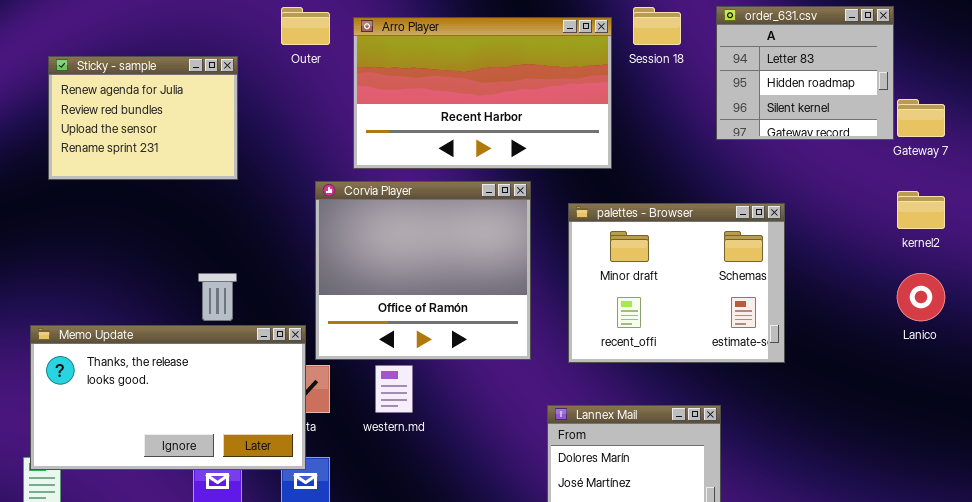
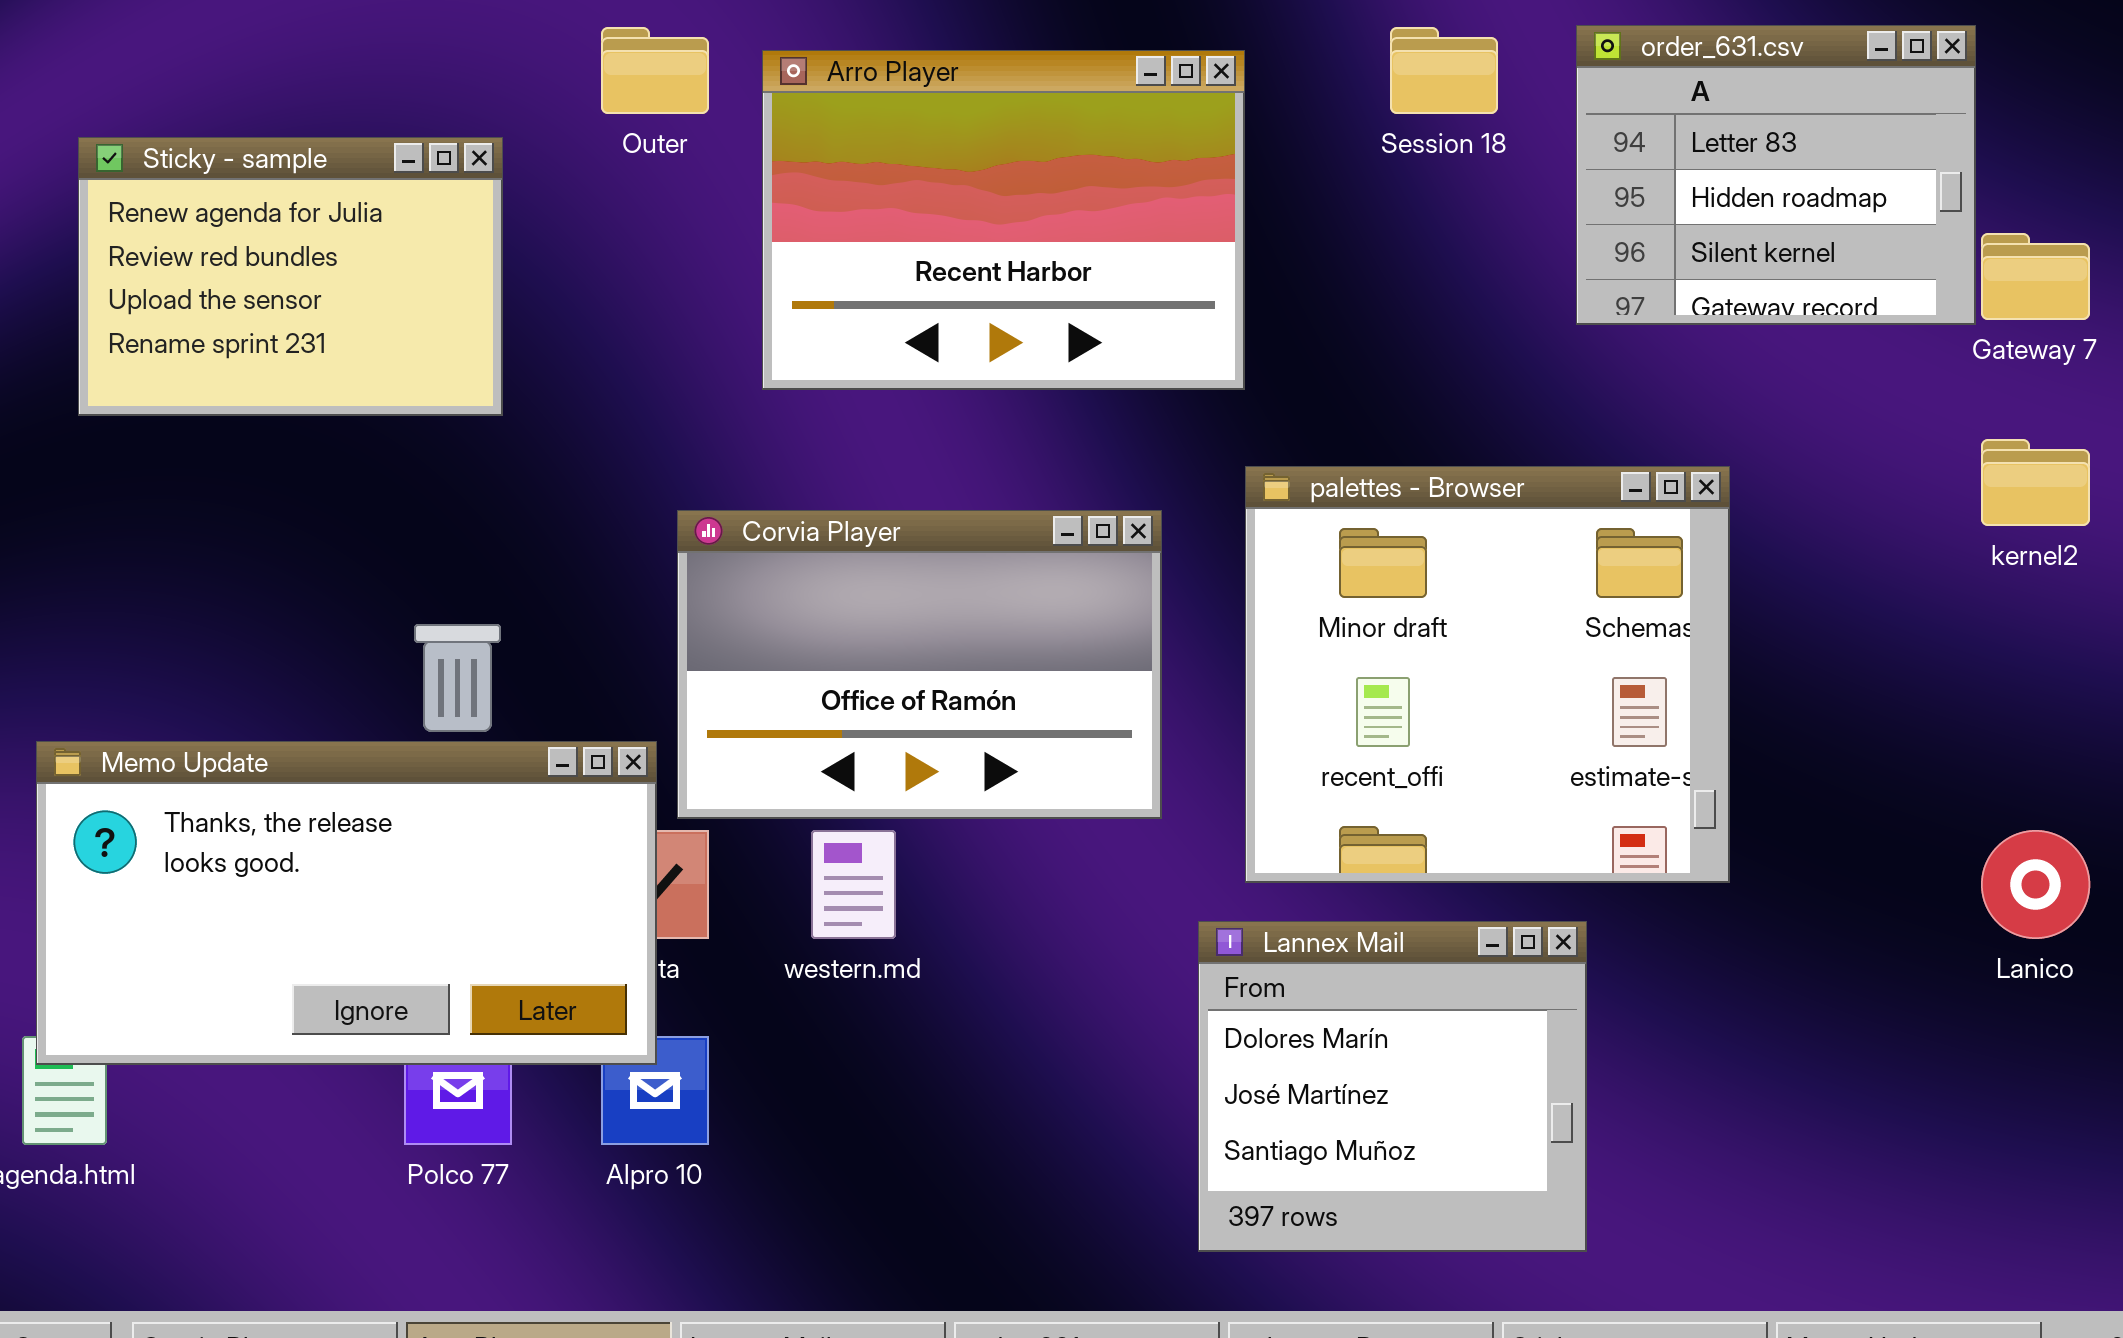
Arro Player: [353,17,612,169] -> [762,50,1245,390], resized
Corvia Player: [315,181,531,360] -> [677,510,1162,819], resized
palettes - Browser: [568,203,785,363] -> [1245,466,1730,883], resized
Lanico: [897,273,945,321] -> [1981,830,2090,939], moved

